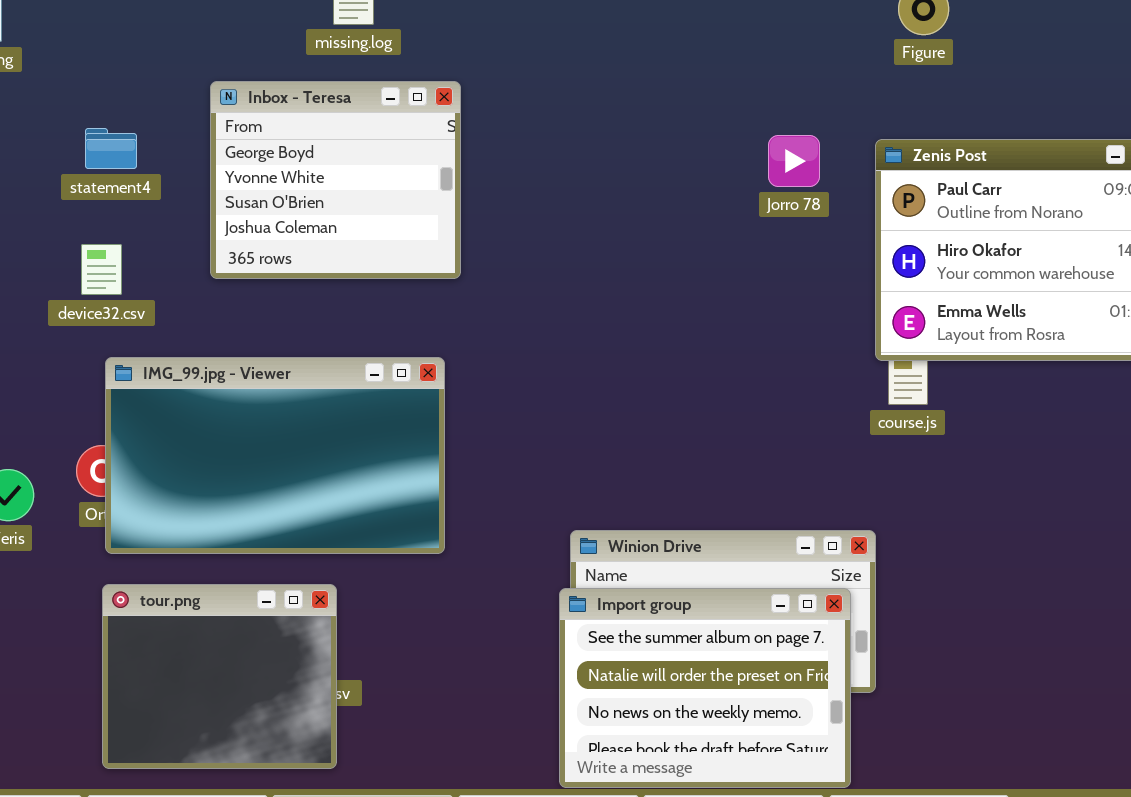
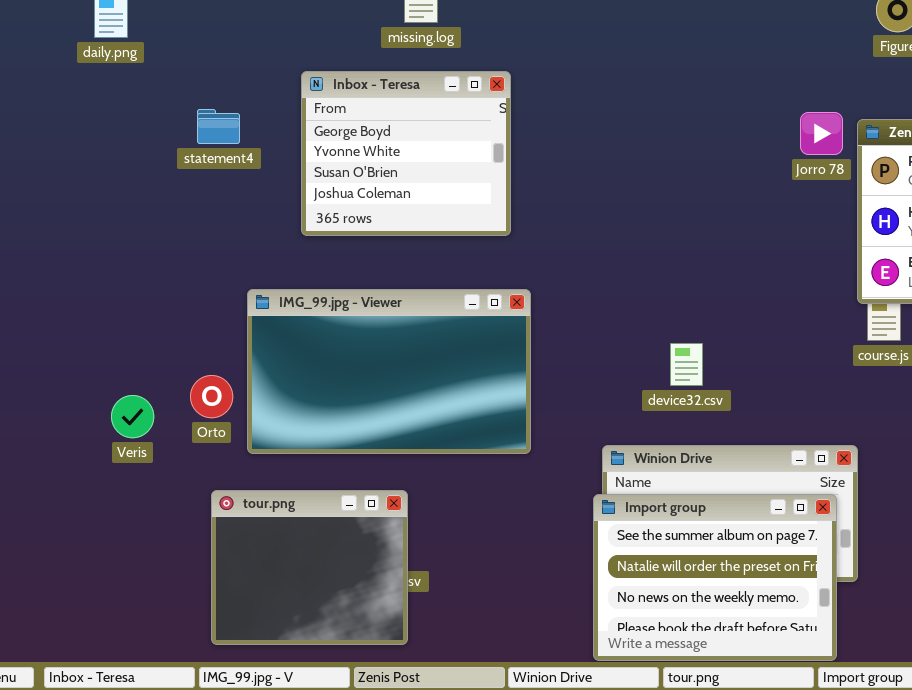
Jorro 78: [768,135,820,187] -> [800,112,843,155], moved
device32.csv: [81,244,122,295] -> [670,343,703,386], moved
IMG_99.jpg - Viewer: [105,357,445,554] -> [247,289,531,454], moved

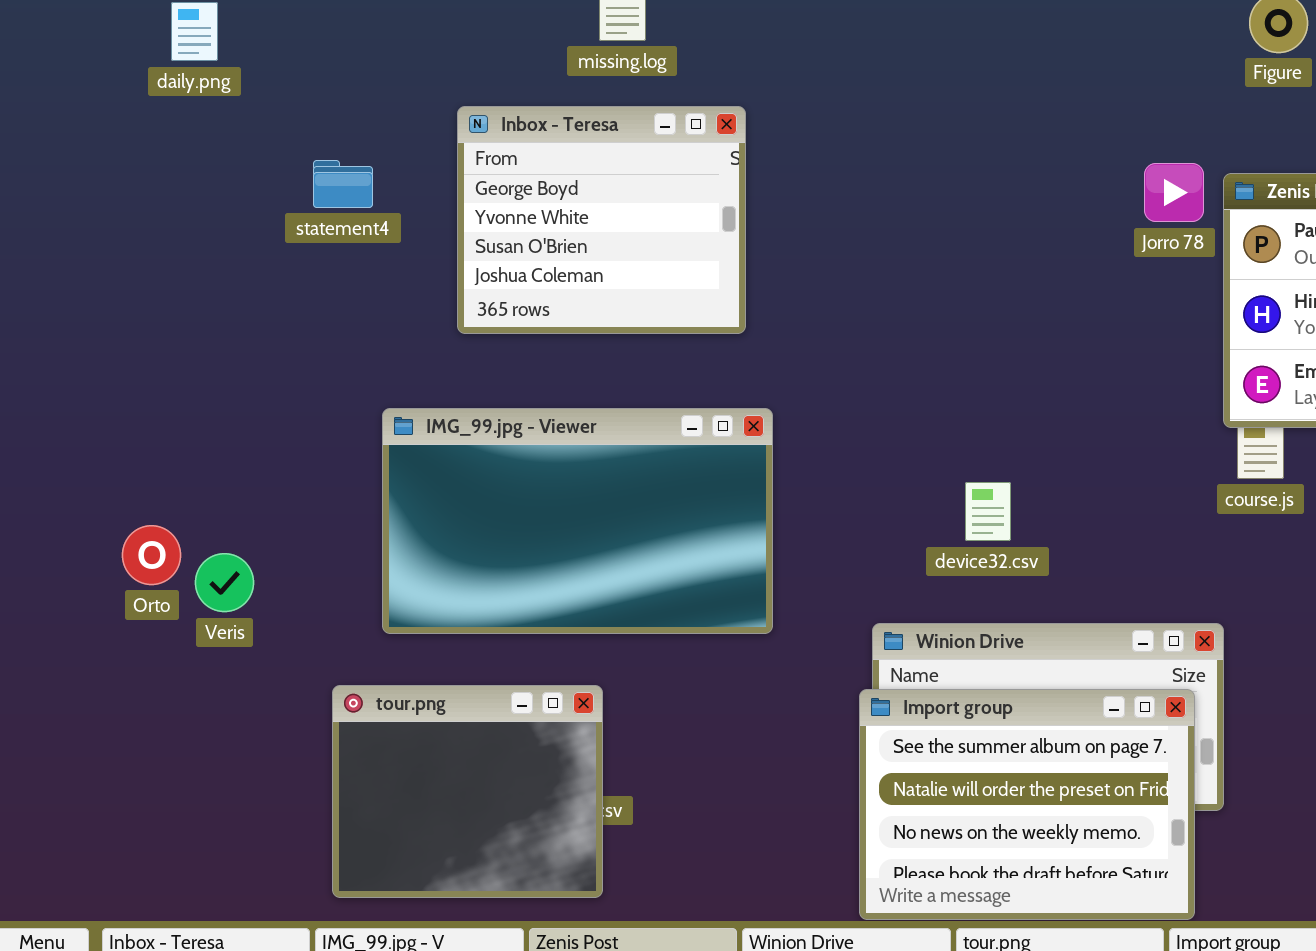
Orto: [190,375,233,418] -> [122,525,181,585], moved

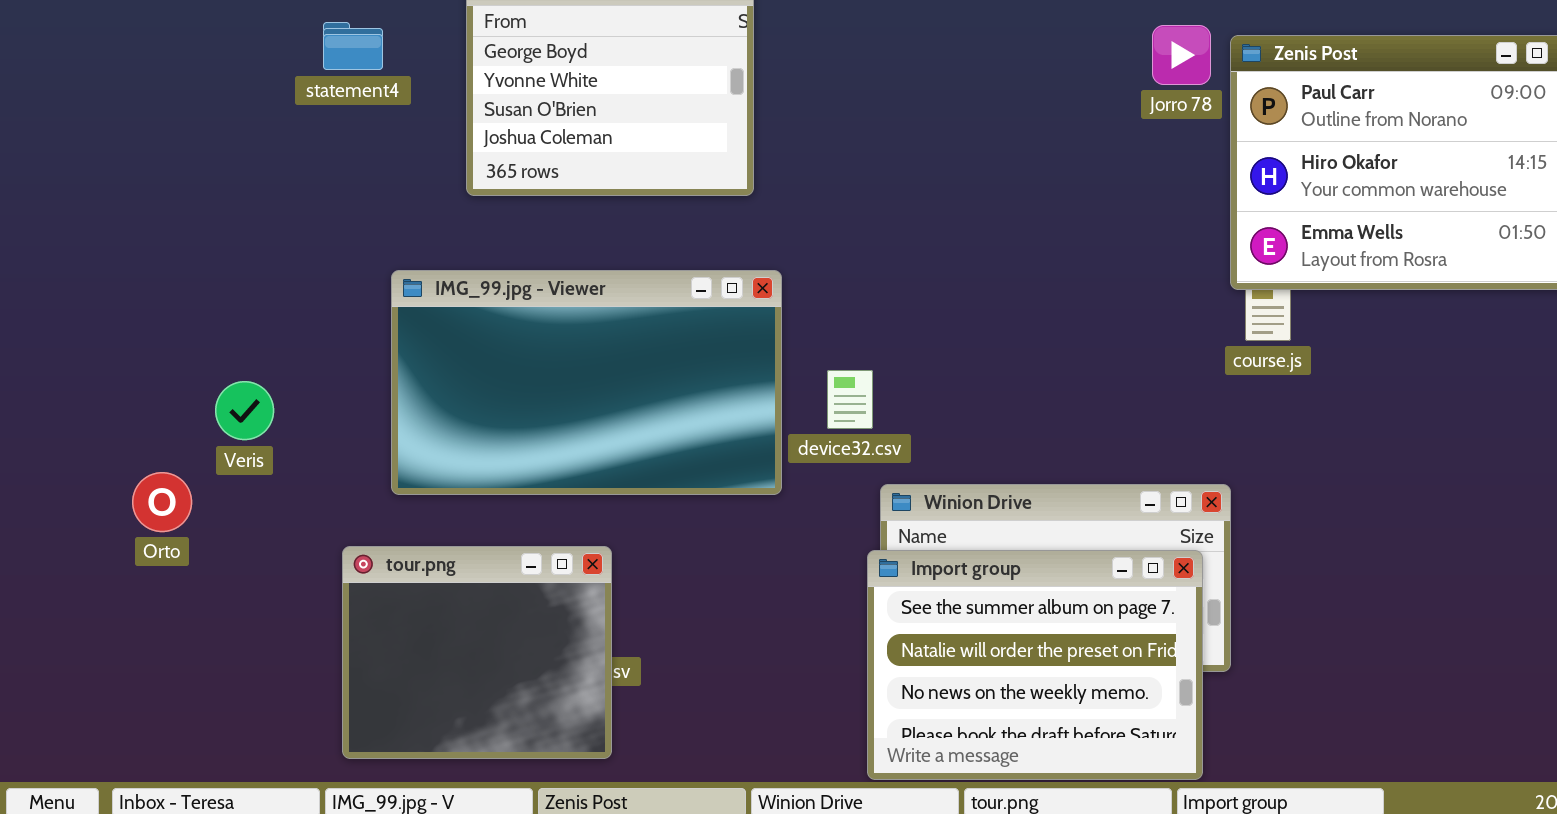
device32.csv: [965,482,1011,541] -> [827,370,873,429], moved
Orto: [122,525,181,585] -> [132,472,192,532], moved
Veris: [195,553,254,612] -> [215,381,274,440], moved

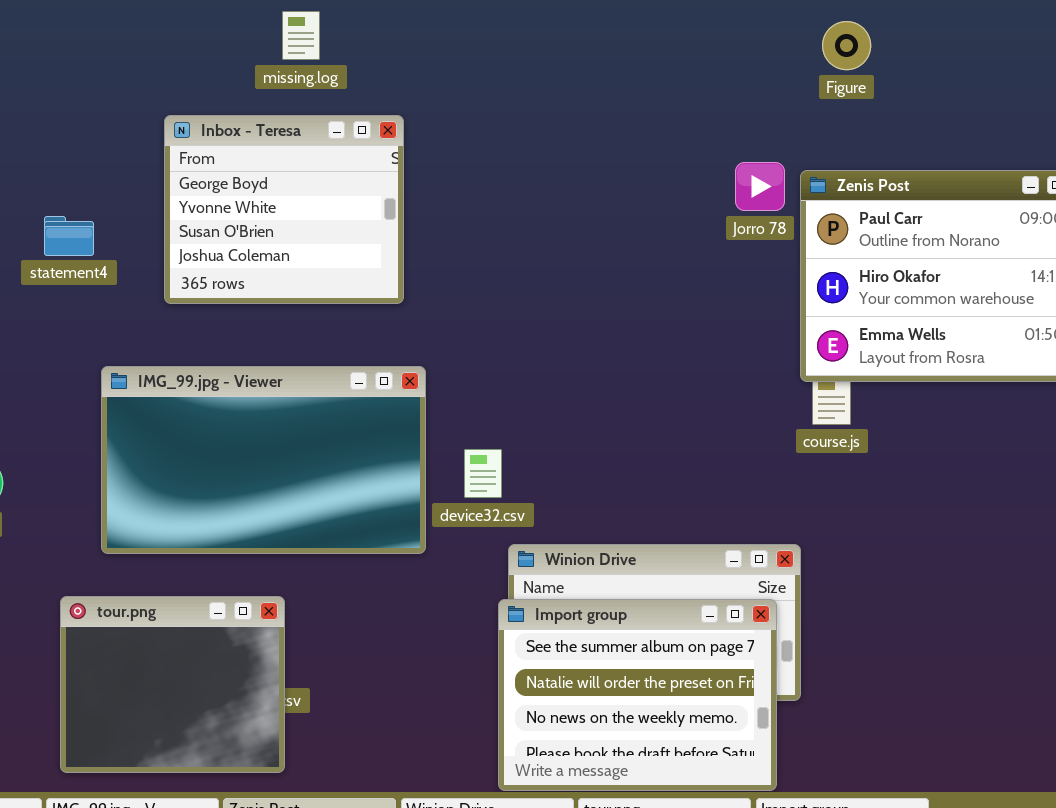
statement4: [323,22,383,70] -> [44,216,94,256], moved

